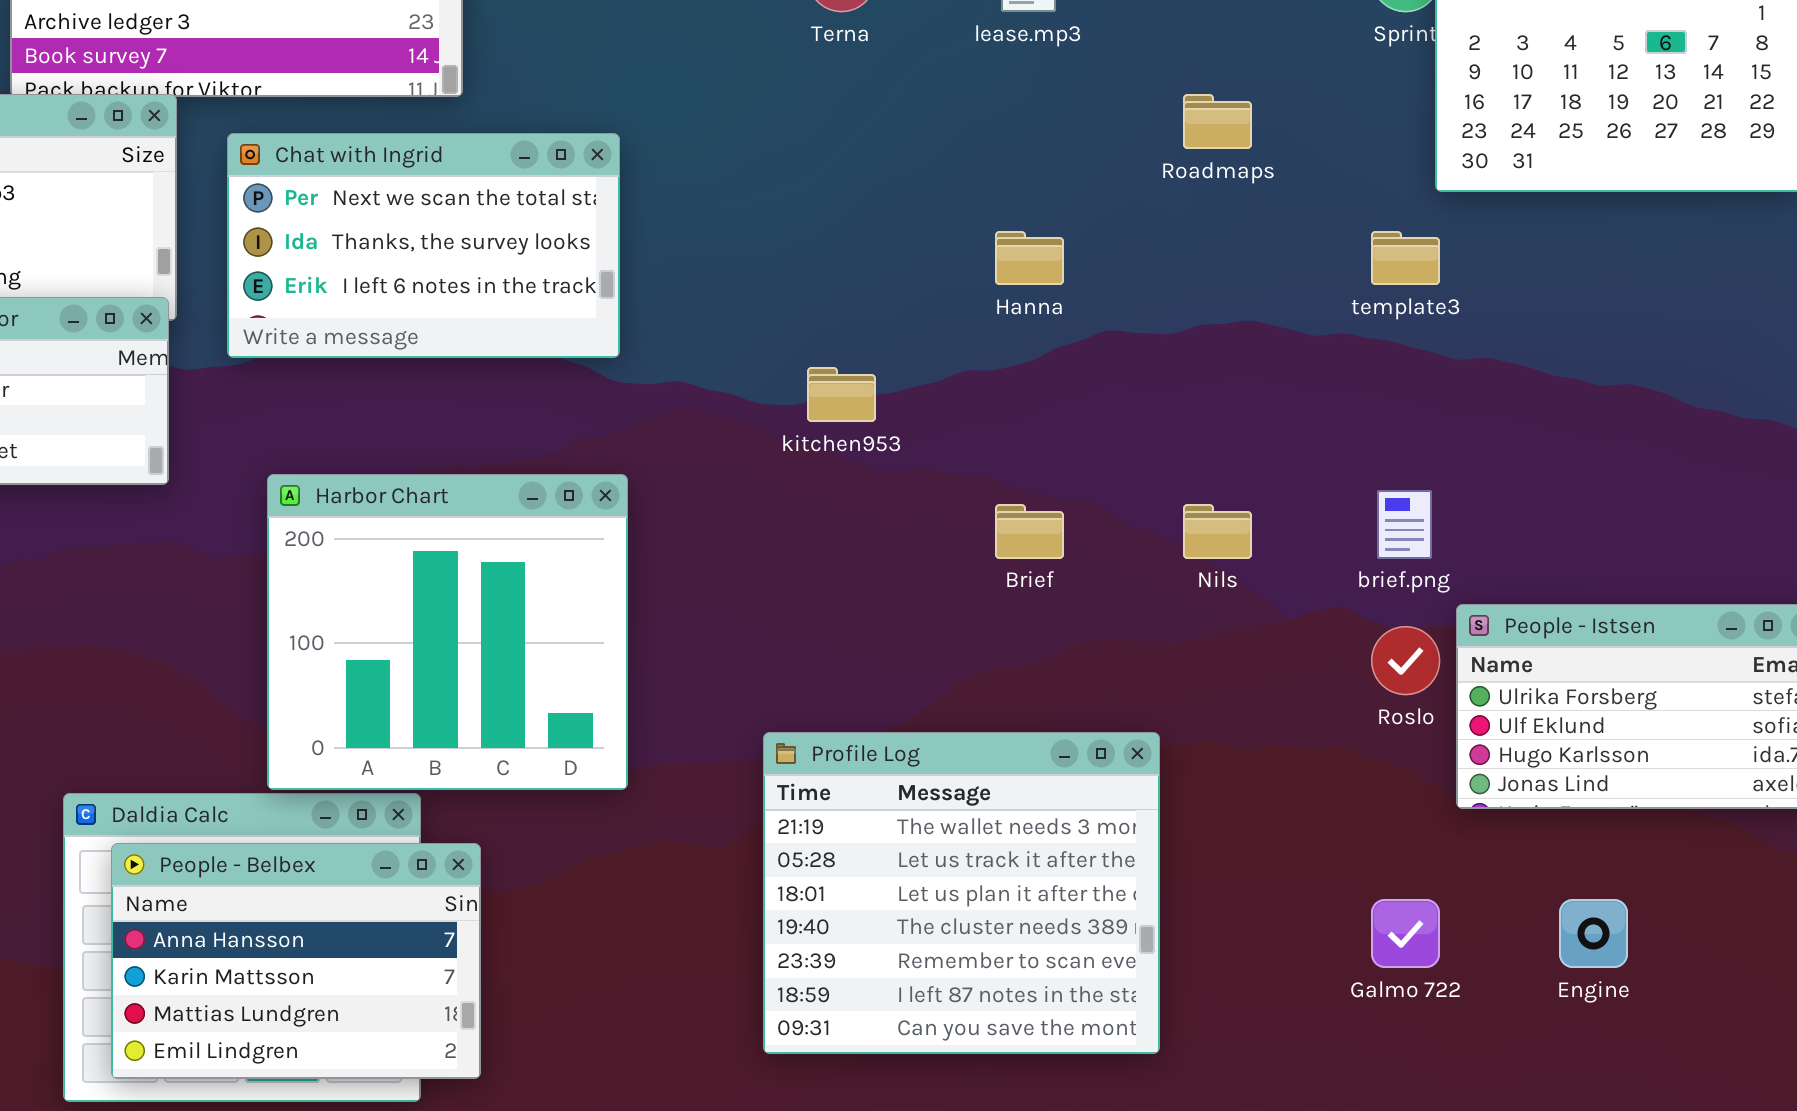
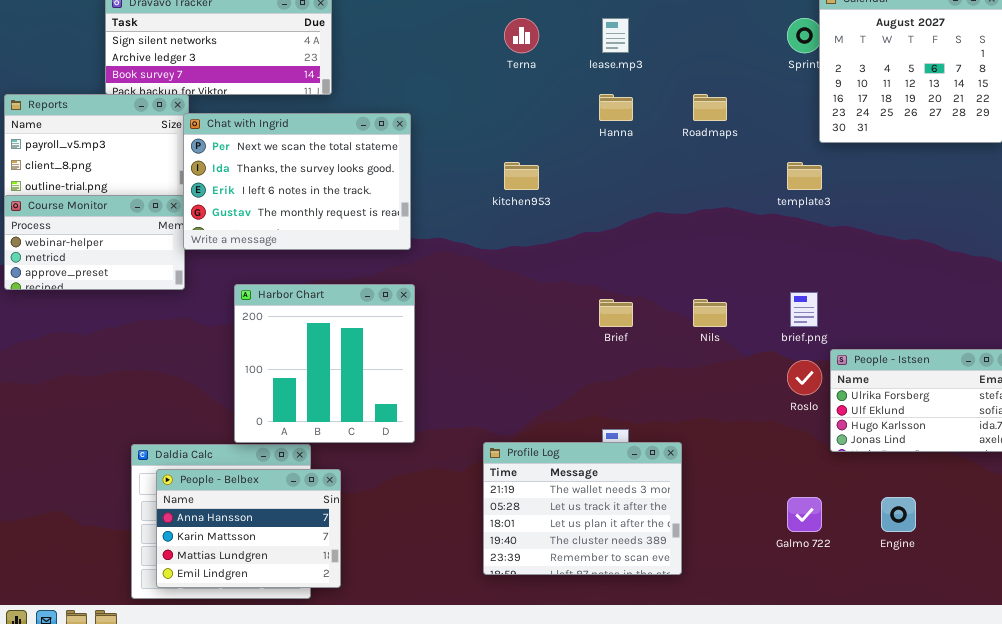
Chat with Ingrid: [227,133,620,358] -> [183,113,411,250], resized
Hanna: [995,231,1064,285] -> [599,94,633,121], moved
kitchen953: [807,367,876,422] -> [504,162,539,190], moved
Profile Log: [763,732,1160,1054] -> [483,442,682,575], resized

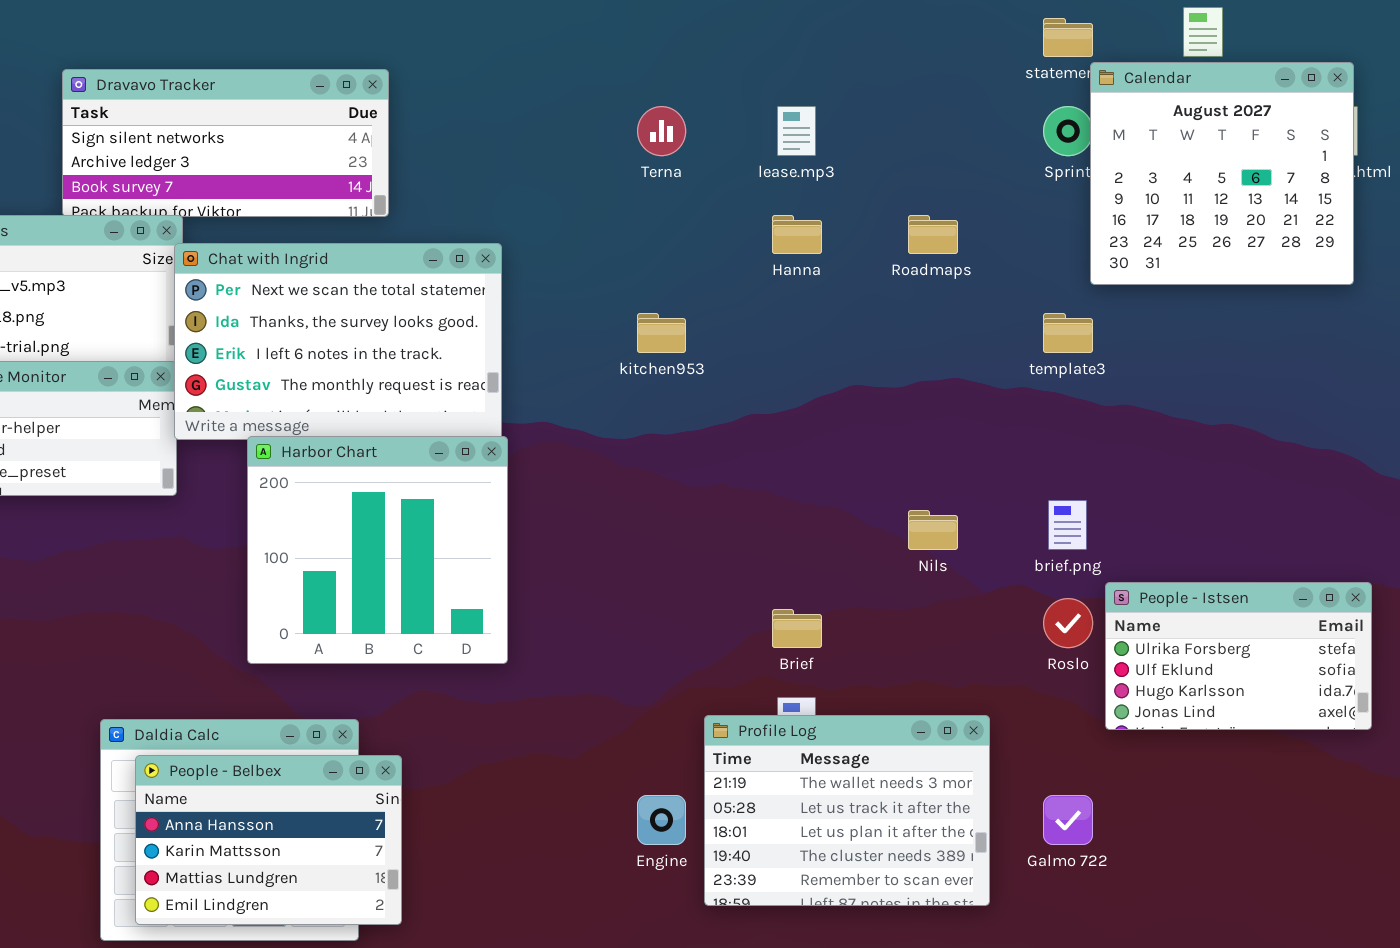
Harbor Chart: [234,284,415,443] -> [247,436,508,664], moved
Brief: [599,299,633,327] -> [772,609,822,648], moved
Profile Log: [483,442,682,575] -> [704,715,990,906], moved
Engine: [881,497,916,532] -> [637,795,686,845], moved

